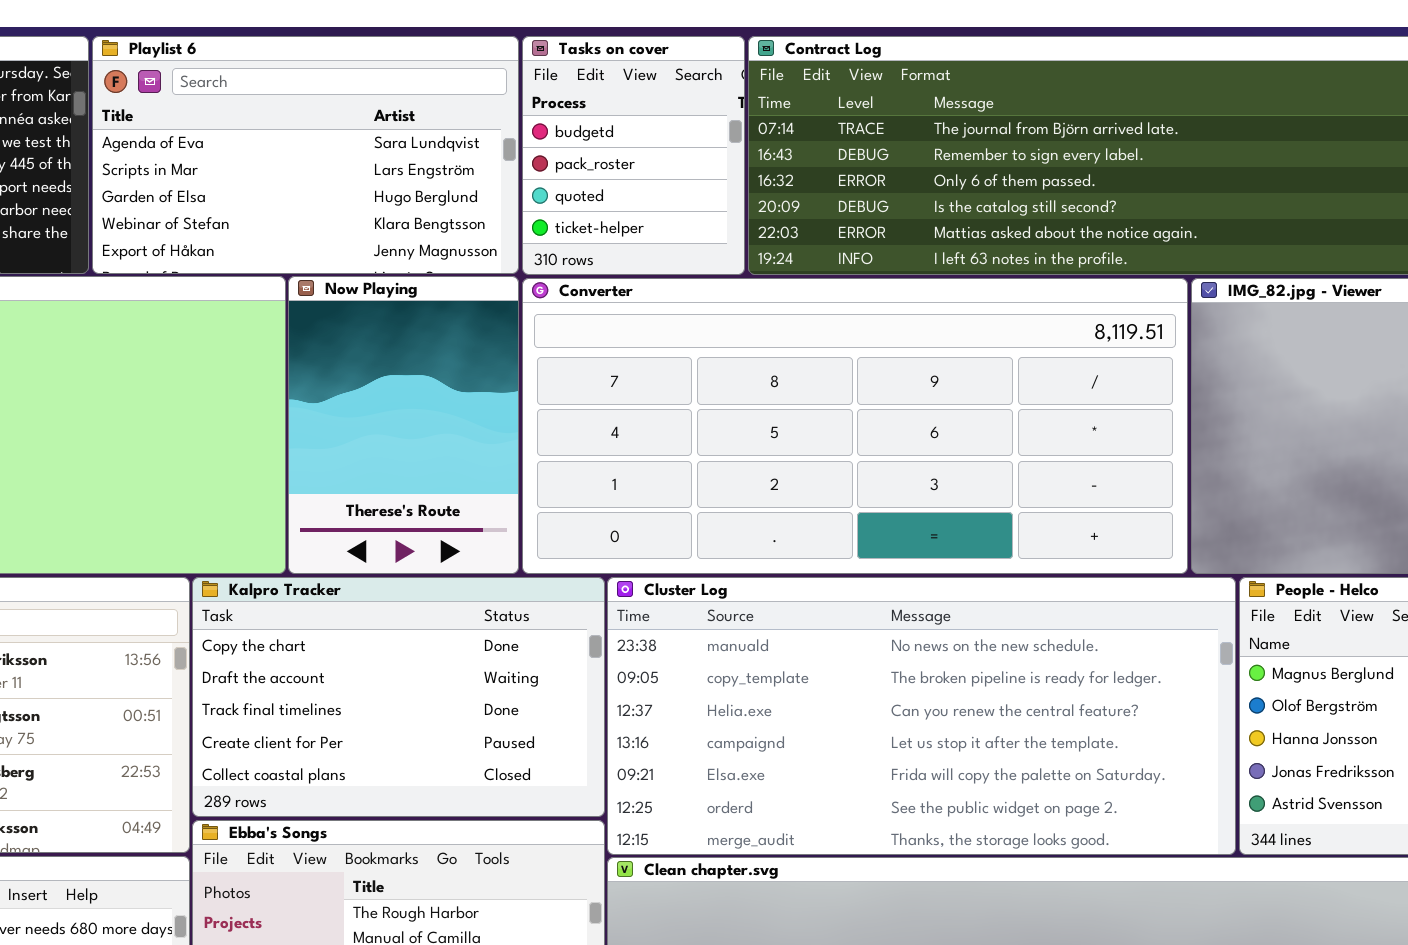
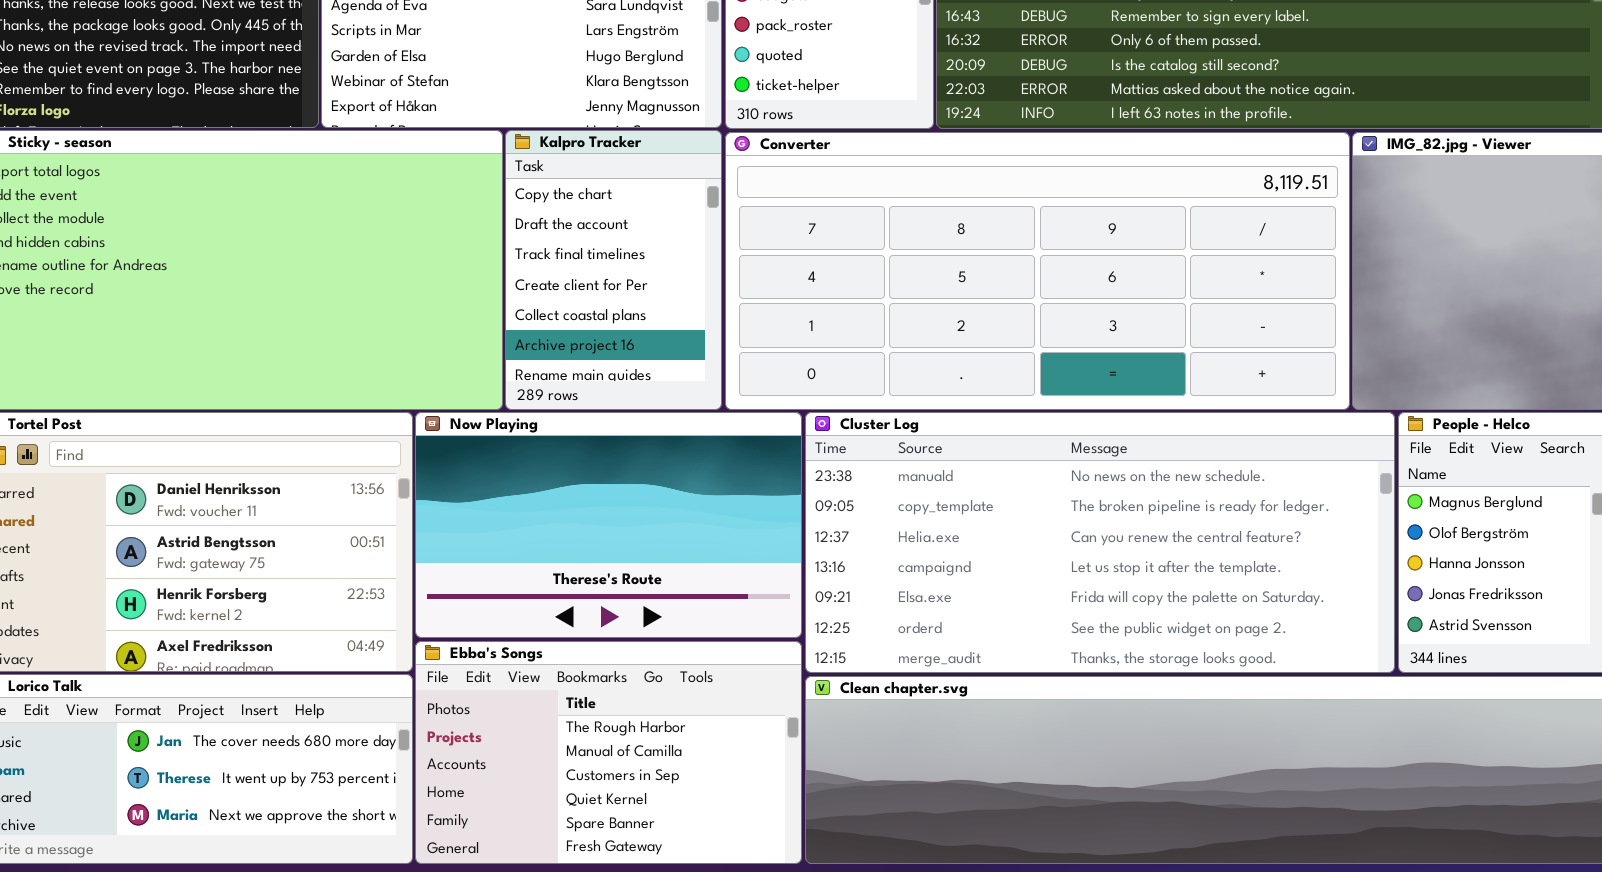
Now Playing: [288,276,519,574] -> [415,412,802,638], moved, resized
Kalpro Tracker: [192,577,605,817] -> [505,130,722,410], moved, resized

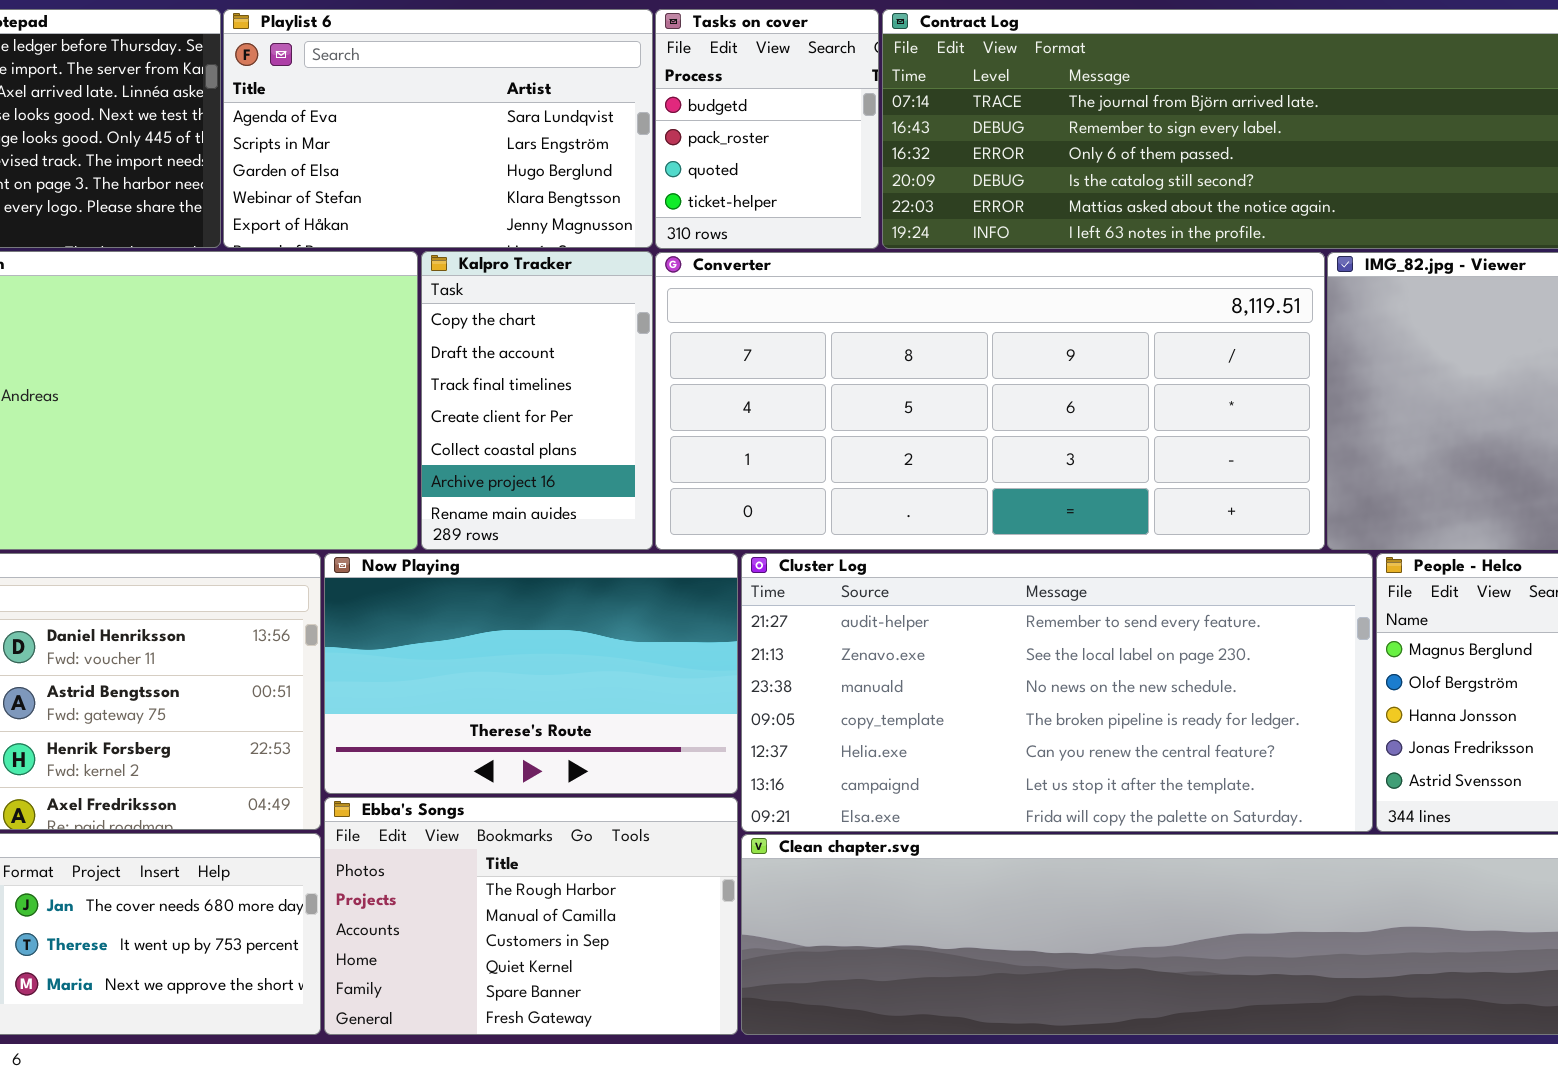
Cluster Log: [805,412,1395,673] -> [741,553,1373,832], scrolled up 2 rows

